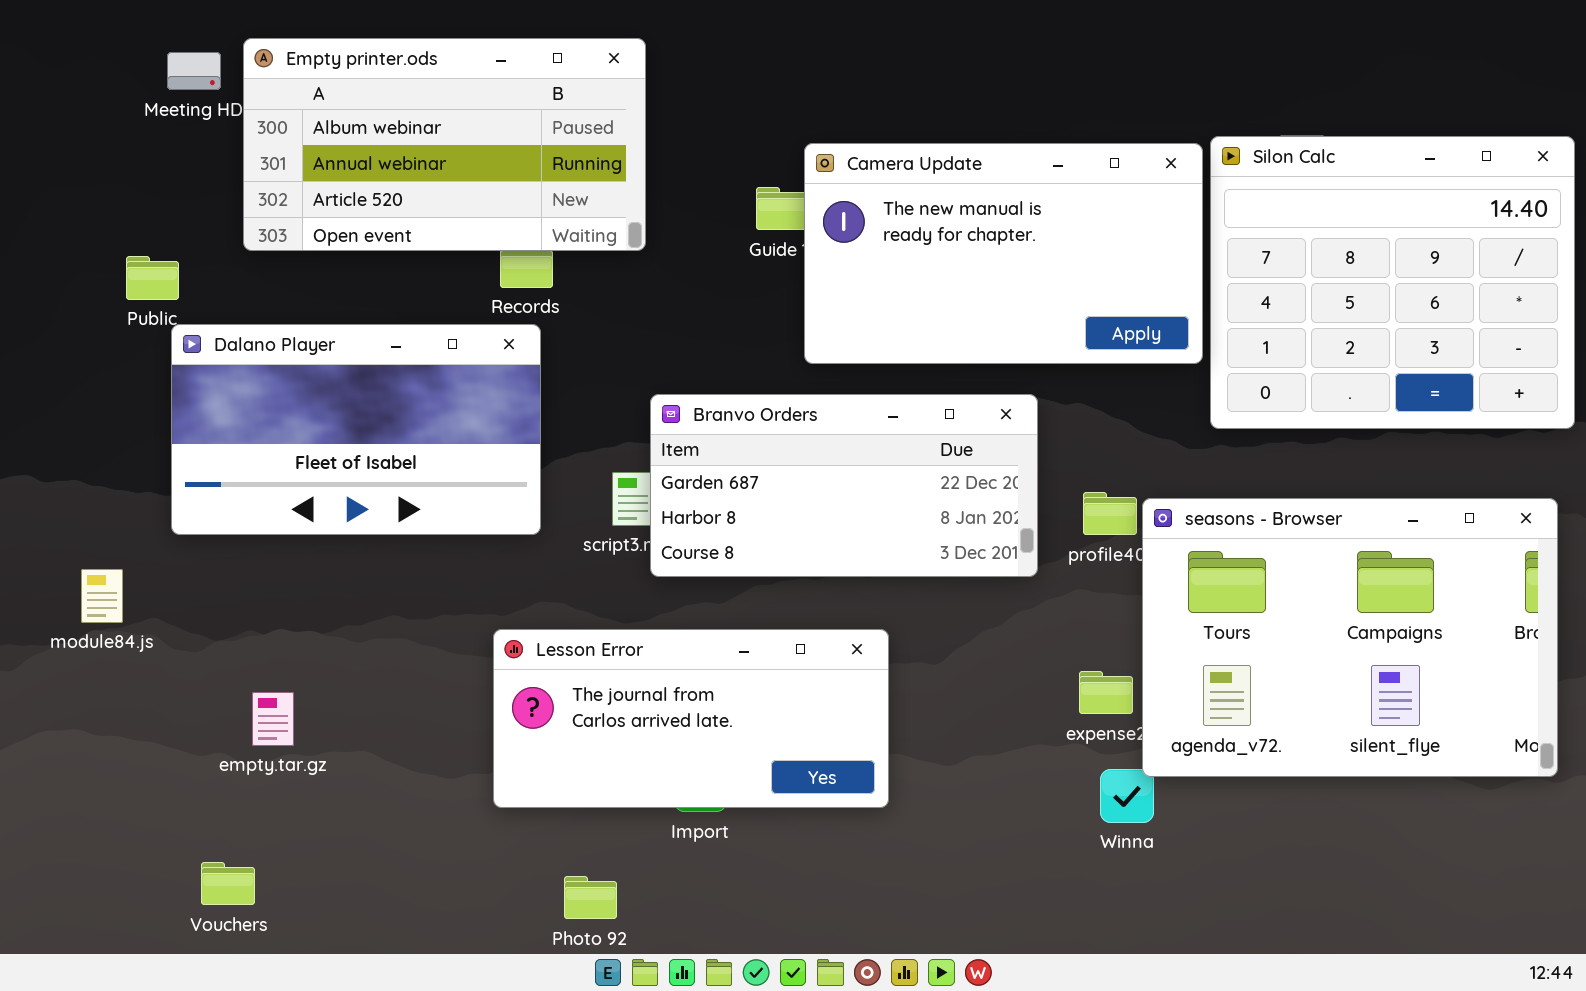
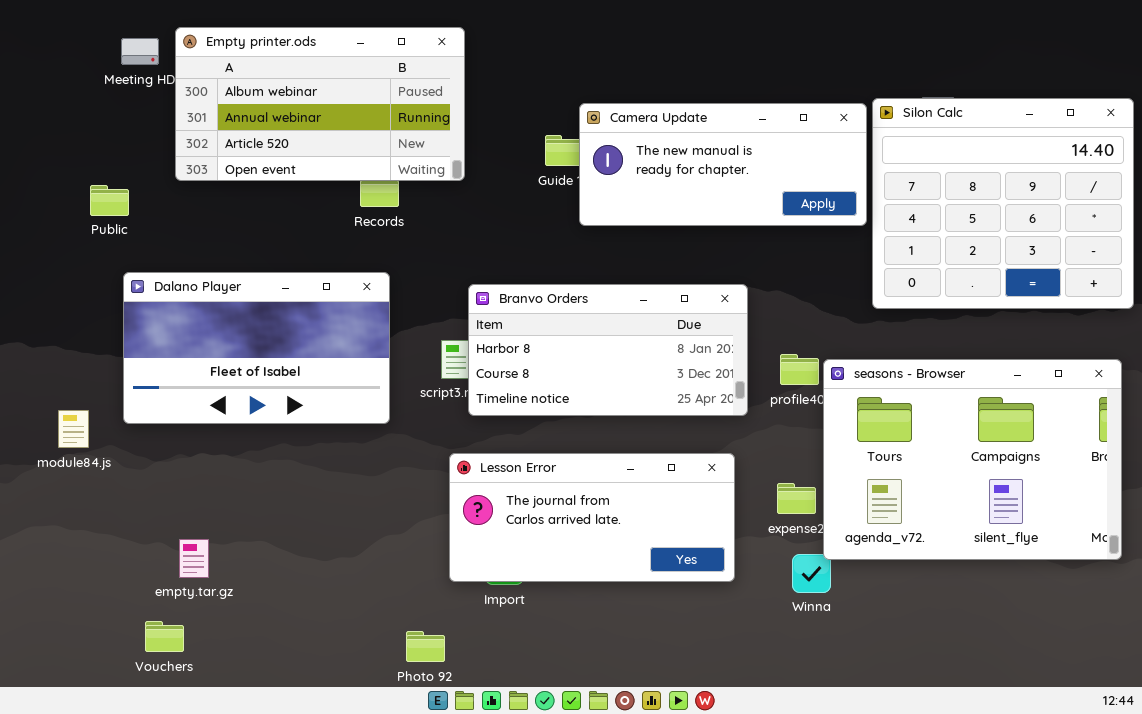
Camera Update: [804,143,1203,364] -> [579,103,867,226], resized
Dalano Player: [171,324,541,535] -> [123,272,390,424], moved
Branvo Orders: [650,394,1038,577] -> [468,284,748,416], scrolled down 1 row
Lesson Error: [493,629,889,808] -> [449,453,735,582], moved
empty.tar.gz: [252,692,294,746] -> [179,539,209,578], moved

